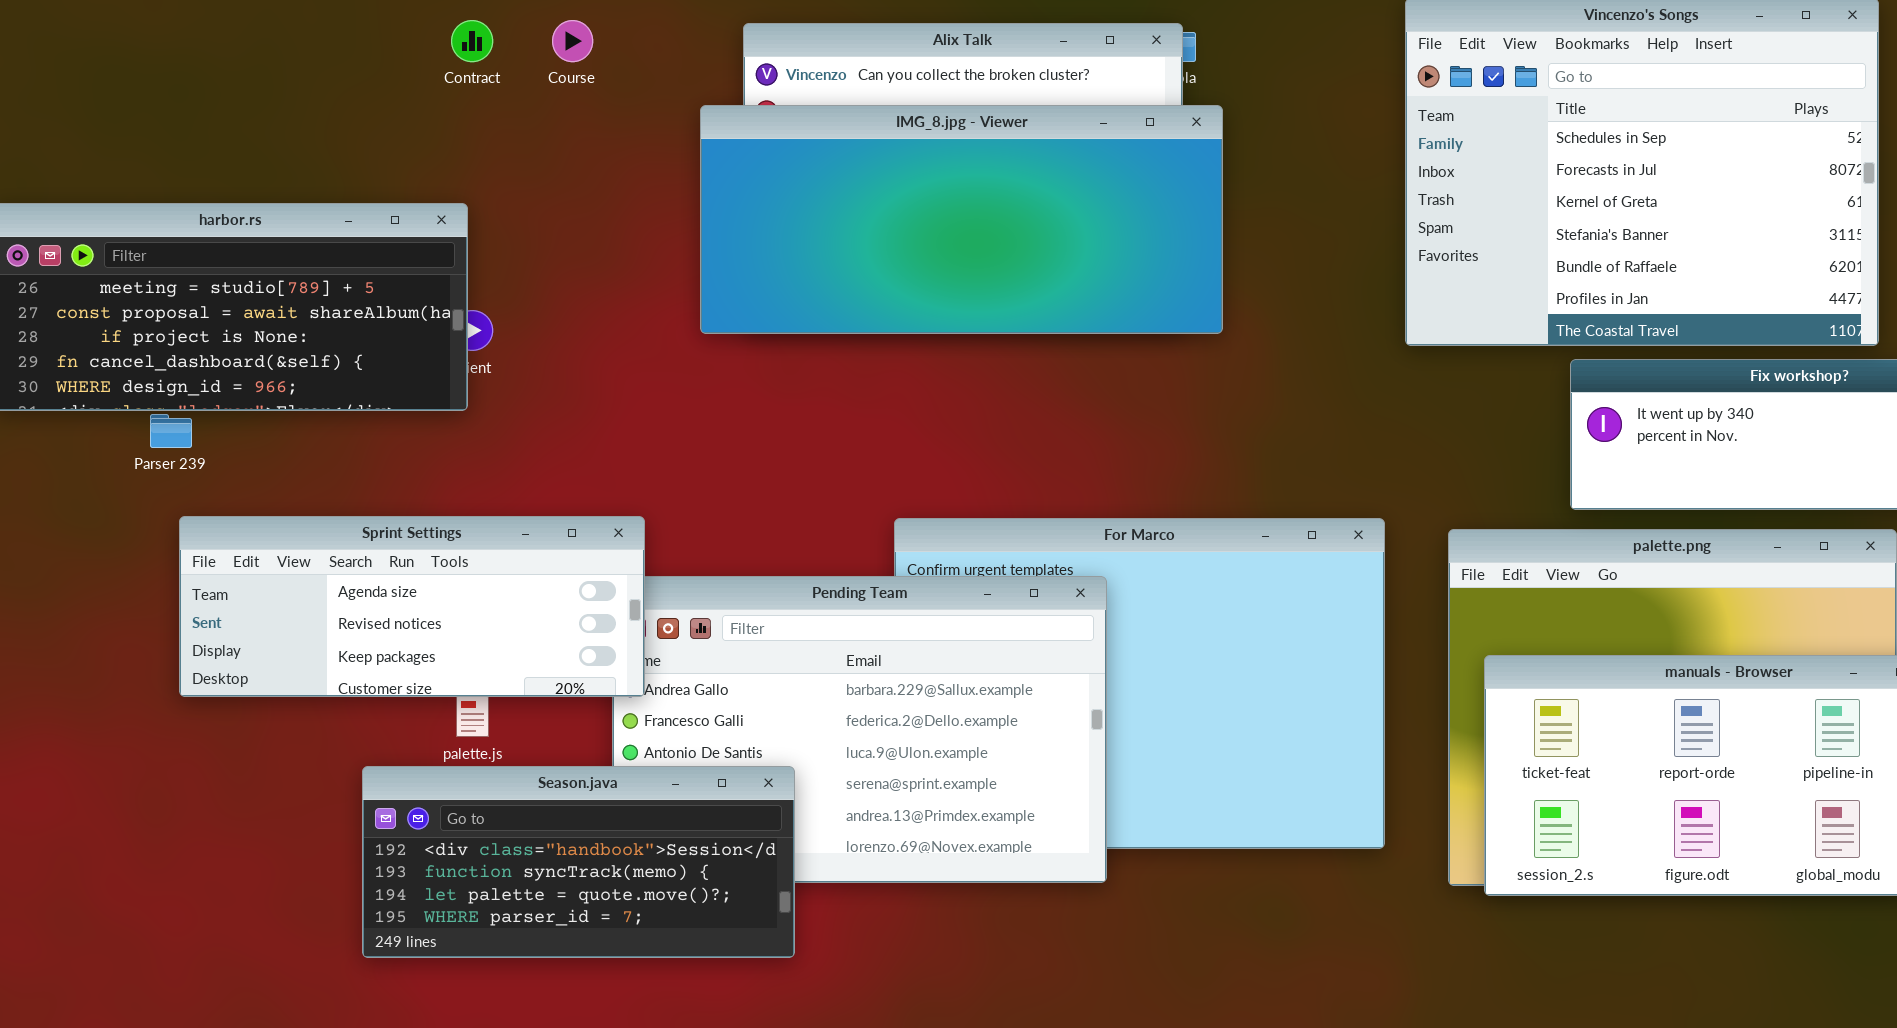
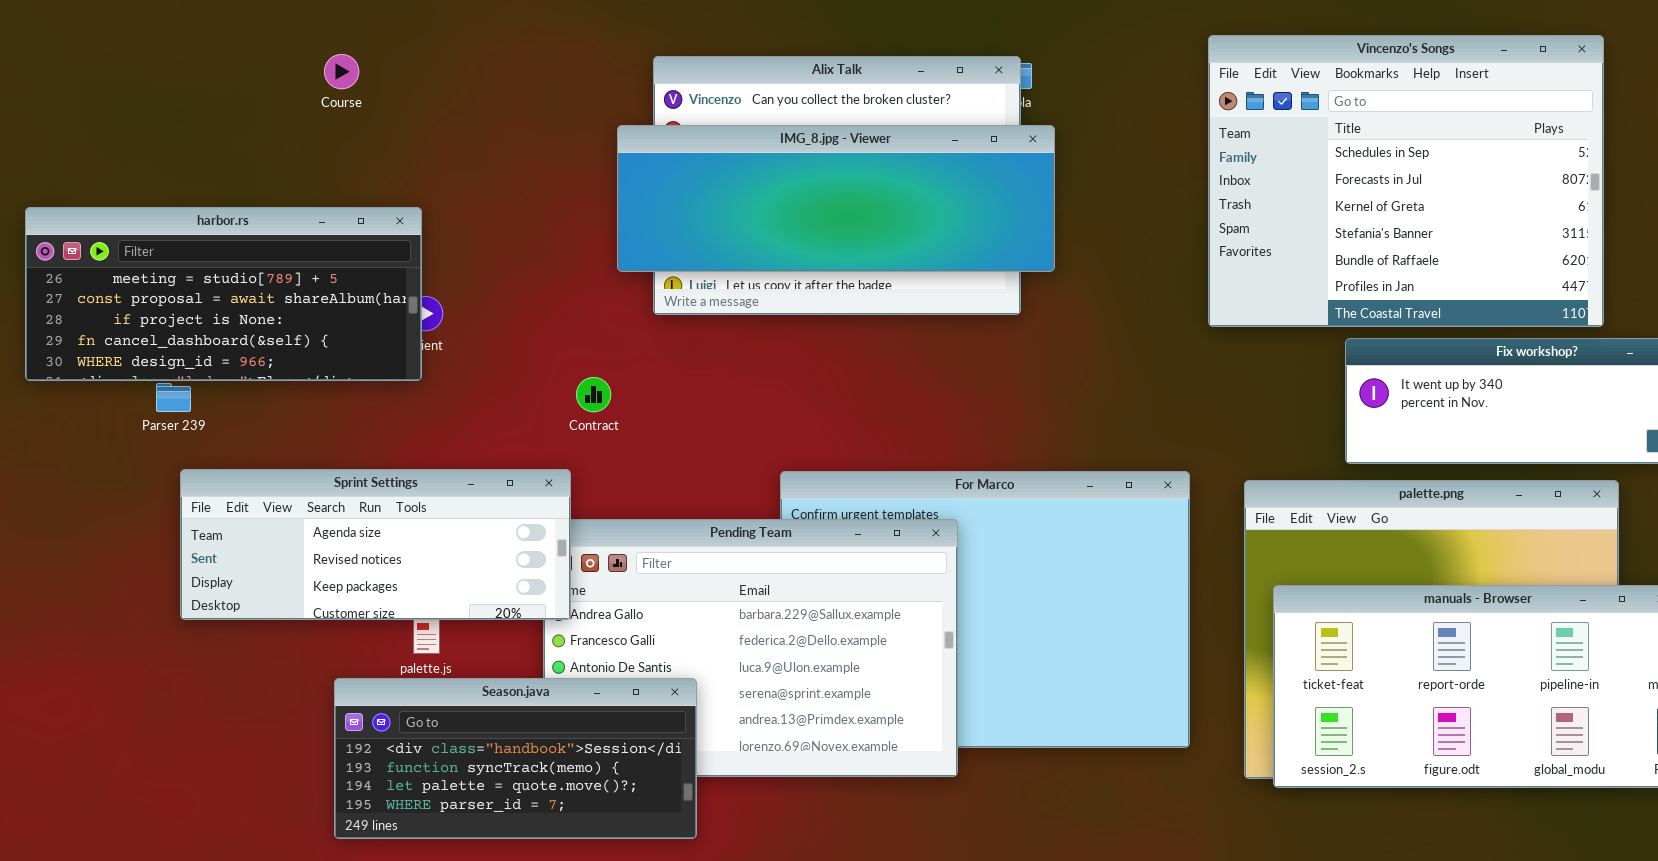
Contract: [451,20,493,62] -> [576,377,611,412], moved
Course: [552,20,593,62] -> [324,54,359,89], moved
IMG_8.jpg - Viewer: [700,105,1223,334] -> [617,125,1055,272], resized

